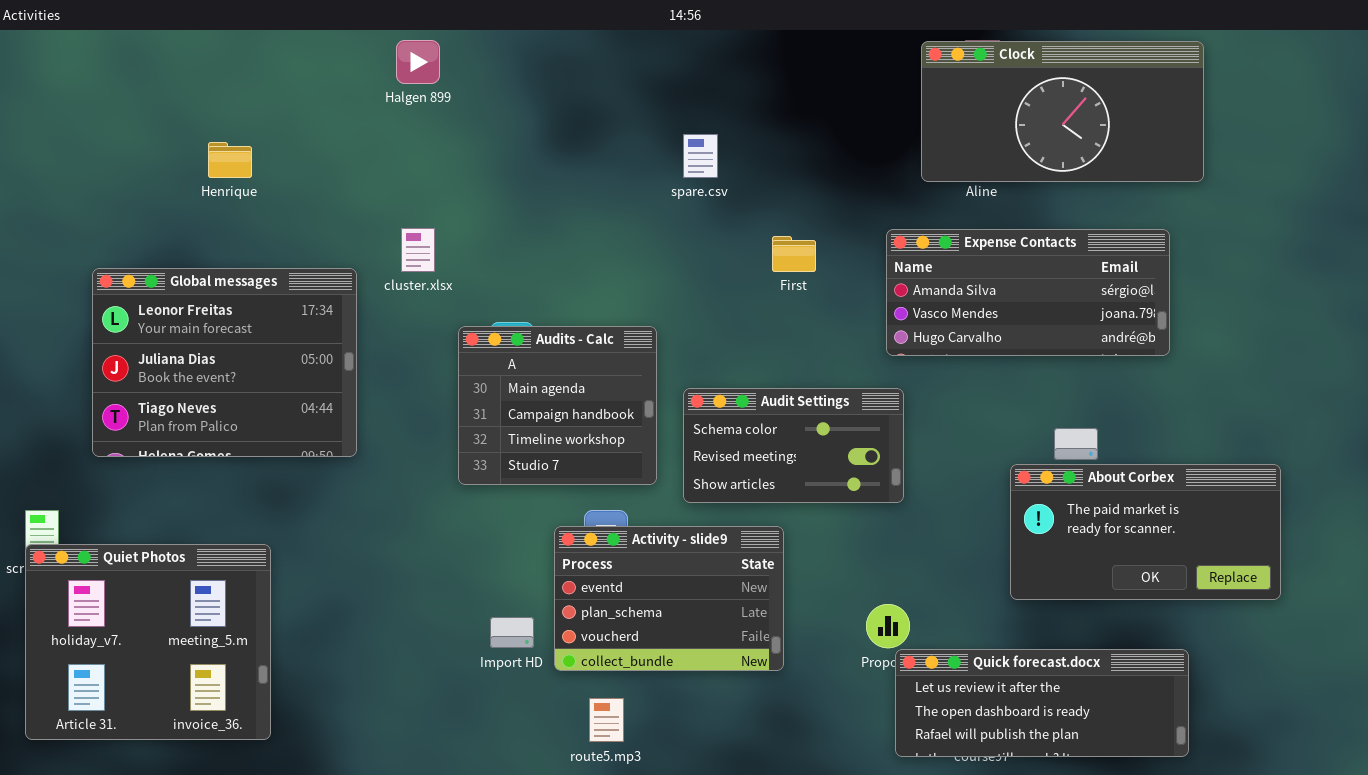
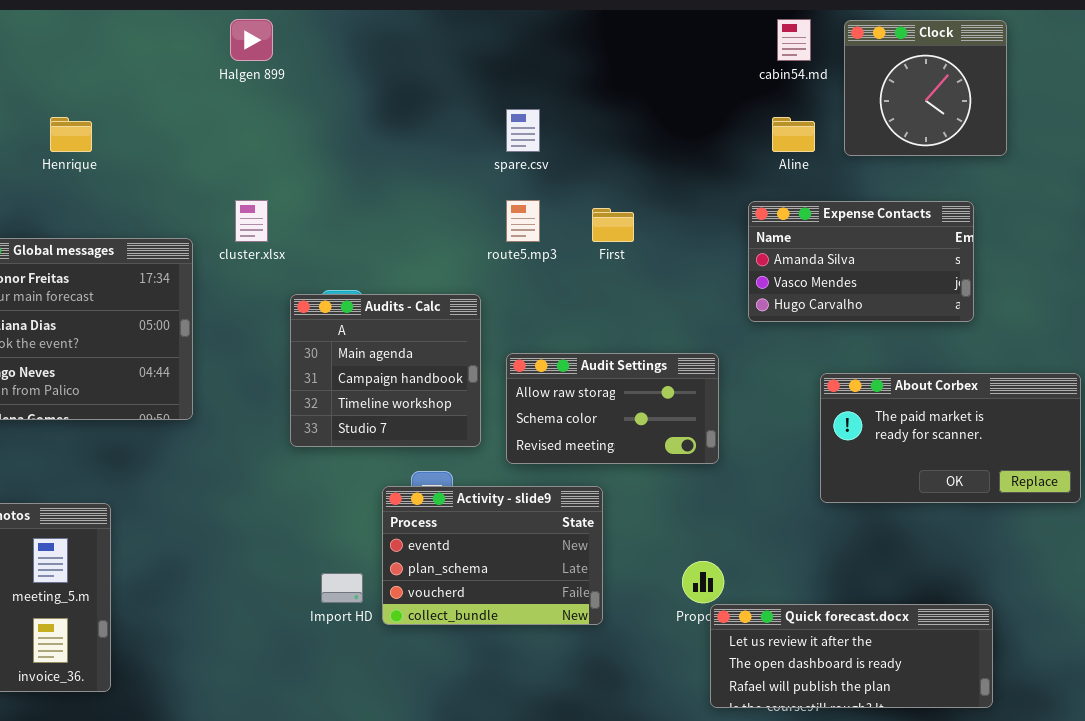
Clock: [921,41,1204,182] -> [844,20,1007,156], resized
Expense Contacts: [886,229,1170,356] -> [748,201,974,322], resized
Audit Settings: [683,388,904,503] -> [506,353,719,464], scrolled up 1 row
About Corbex: [1010,464,1281,600] -> [820,373,1081,503], moved
route5.mp3: [589,698,624,742] -> [506,200,540,242], moved

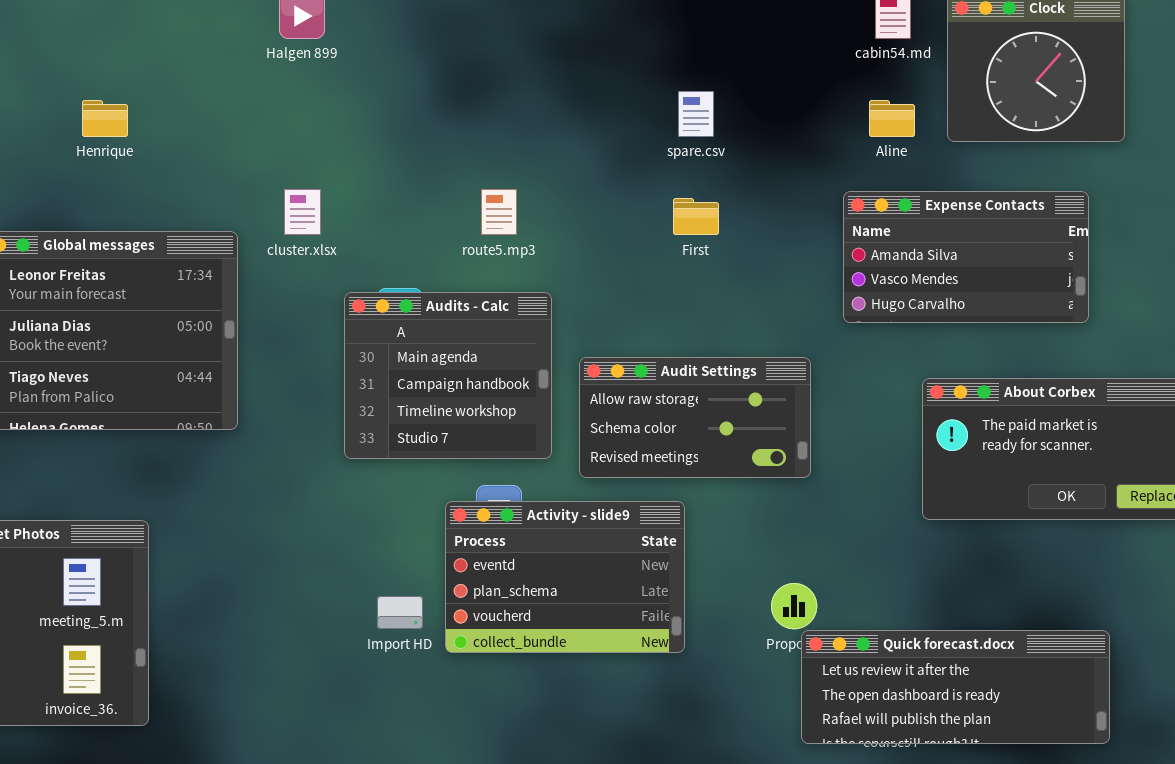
spare.csv: [506,109,540,152] -> [678,91,714,137], moved
route5.mp3: [506,200,540,242] -> [481,189,517,235], moved

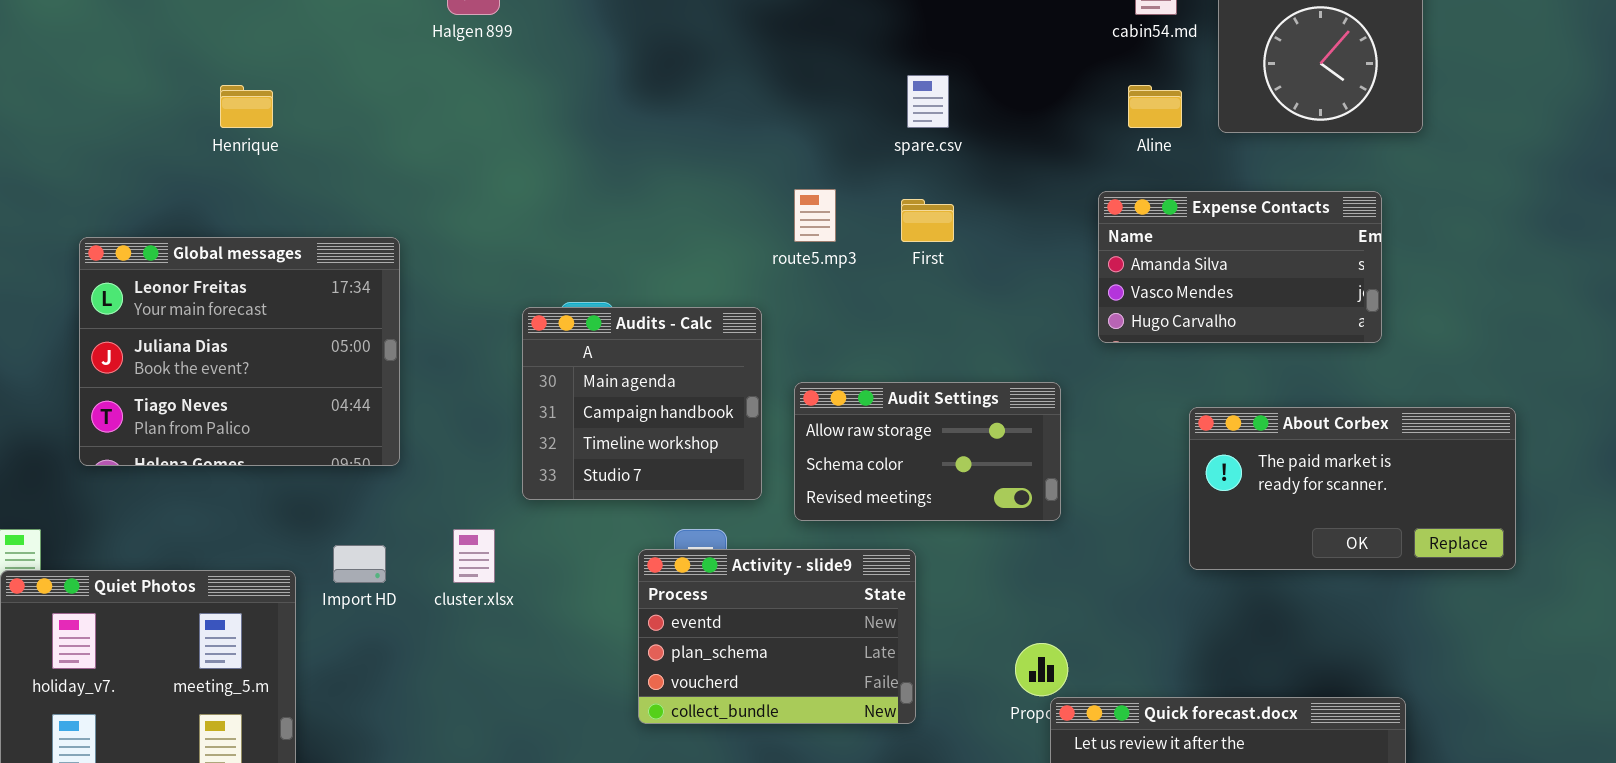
cluster.xlsx: [284,189,321,235] -> [453,529,495,583], moved
route5.mp3: [481,189,517,235] -> [794,189,836,242], moved
Import HD: [377,596,423,629] -> [333,545,386,583], moved

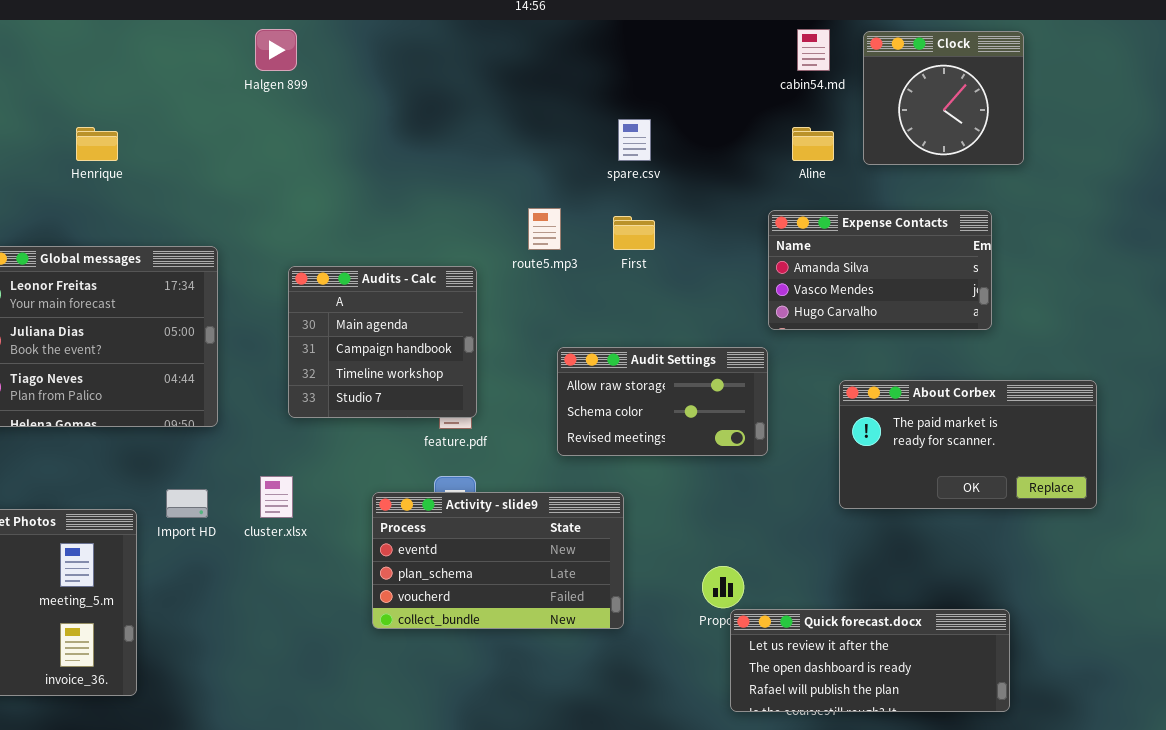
Audits - Calc: [522,307,762,500] -> [288,266,477,418], moved
Audit Settings: [794,382,1061,521] -> [557,347,768,456], moved
Activity - slide9: [638,549,916,724] -> [372,492,624,629], resized

